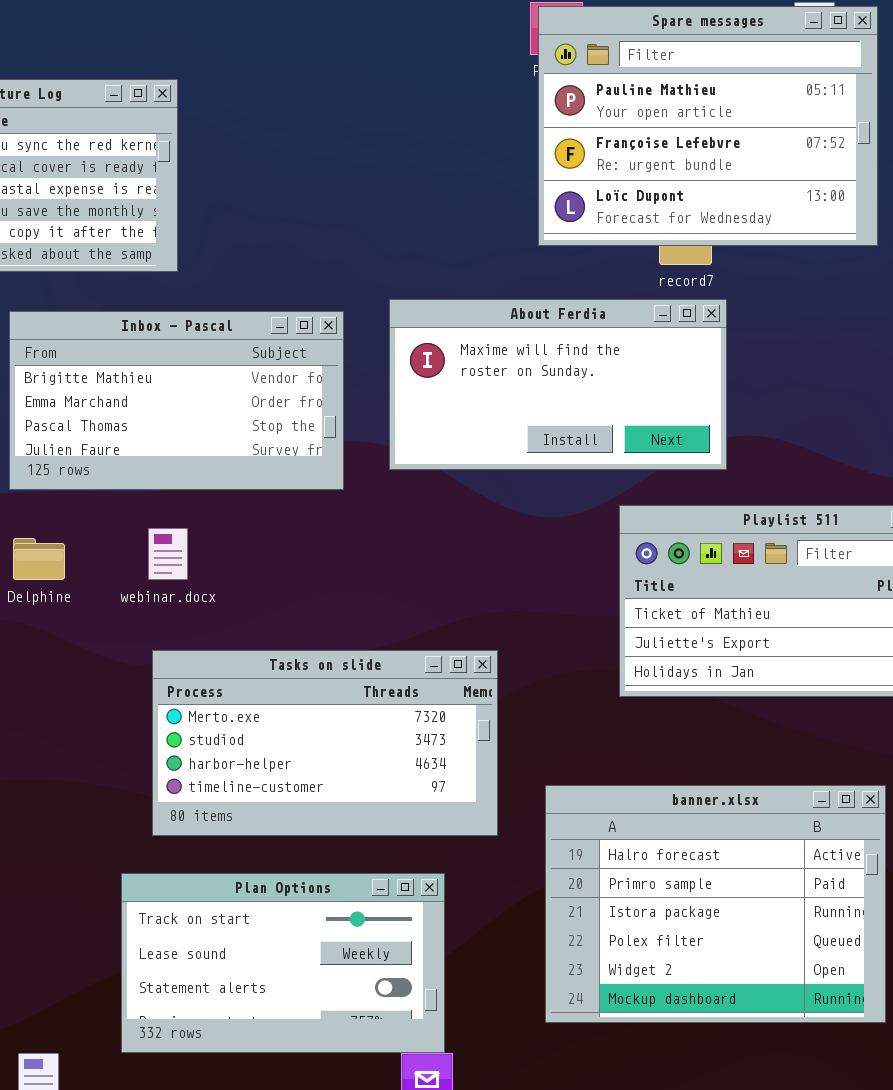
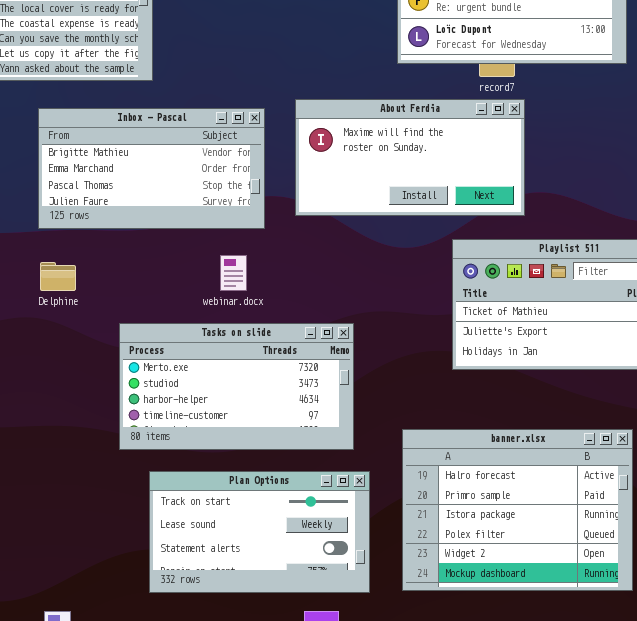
webinar.docx: [148,528,188,580] -> [220,255,247,291], moved
Tasks on slide: [152,650,498,836] -> [119,323,354,450], moved
Plan Options: [121,873,445,1053] -> [149,471,370,593], moved

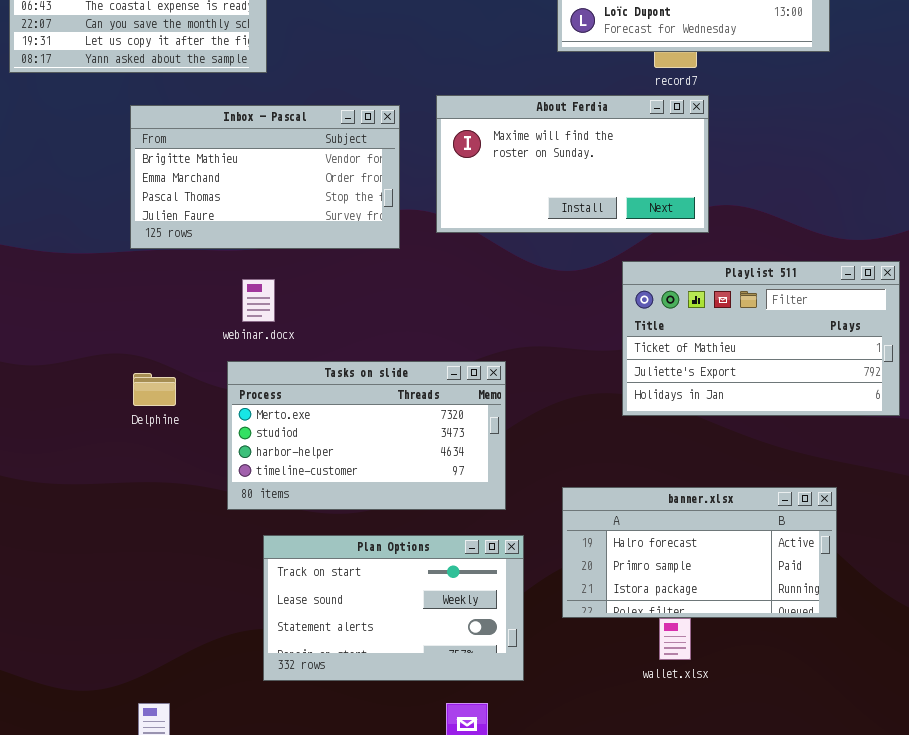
webinar.docx: [220,255,247,291] -> [242,279,275,322], moved
Delphine: [40,262,76,291] -> [133,373,176,406], moved
banner.xlsx: [402,429,633,591] -> [562,487,837,618], resized

